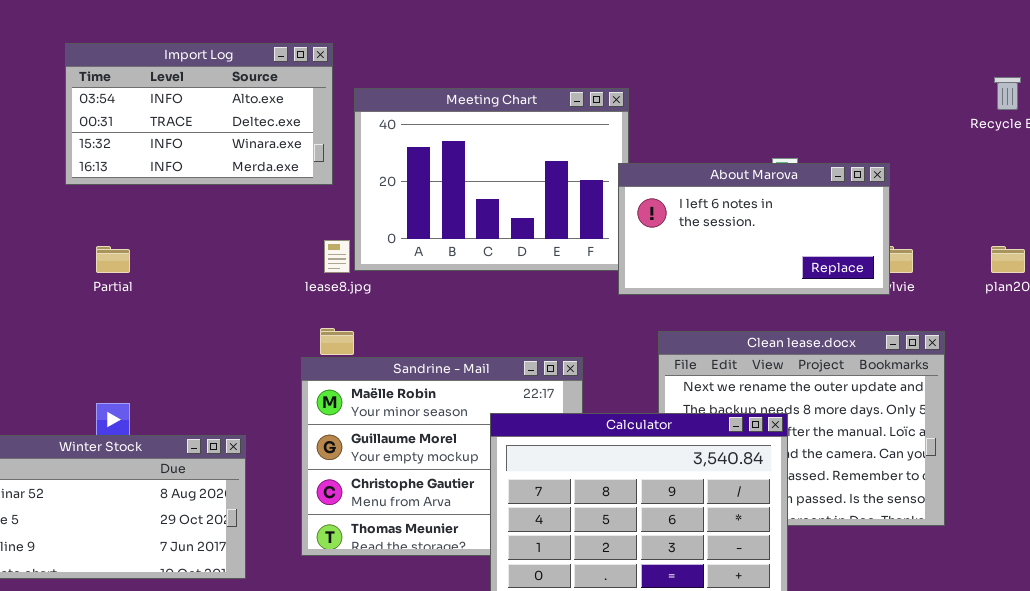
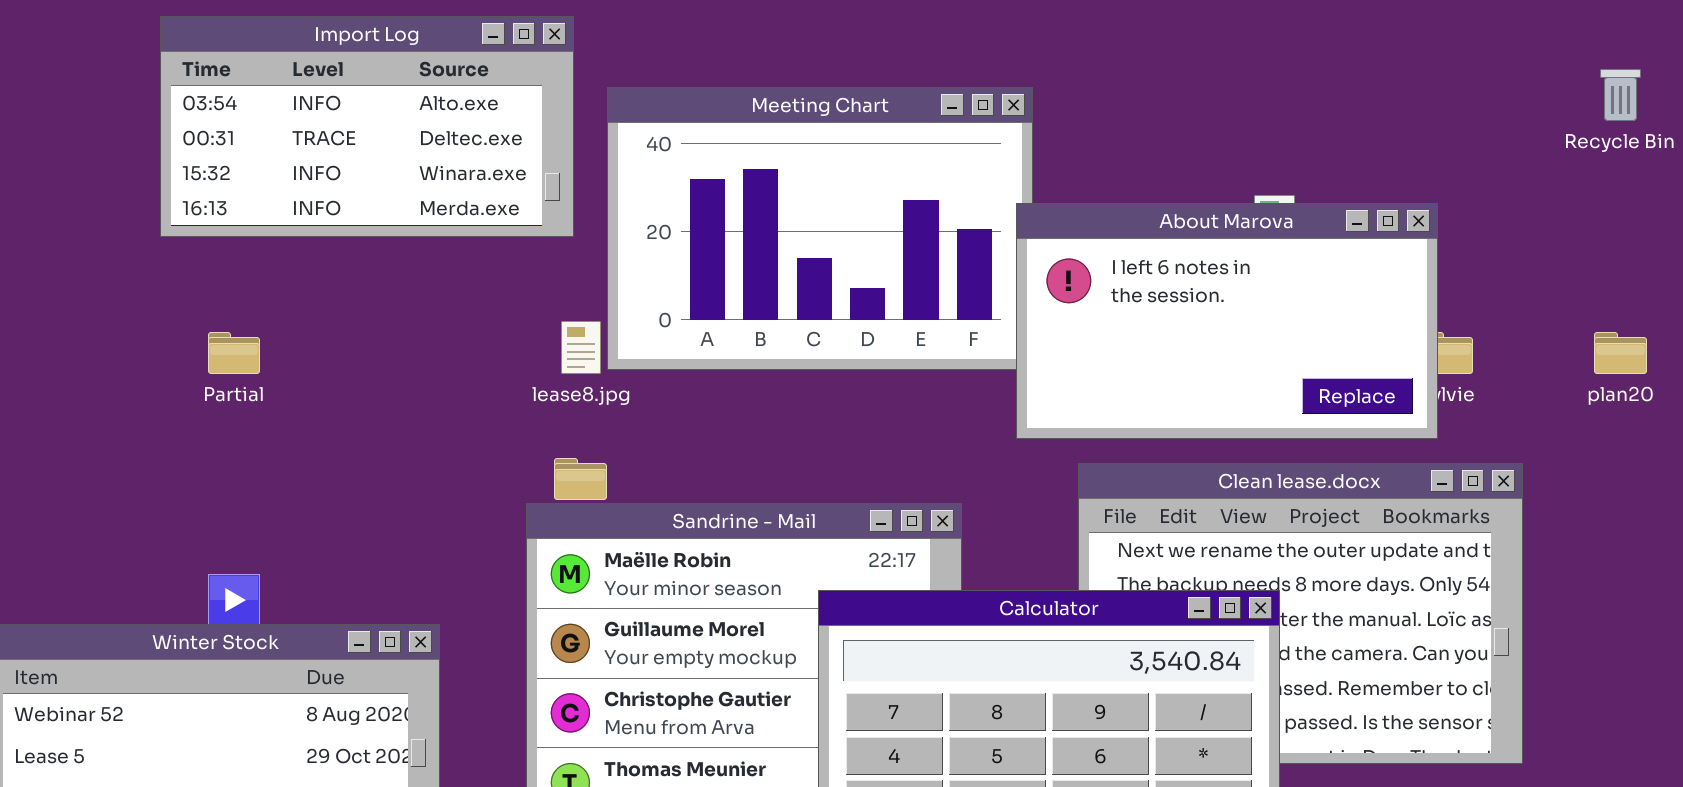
About Marova: [618,163,890,295] -> [1016,203,1438,439], resized

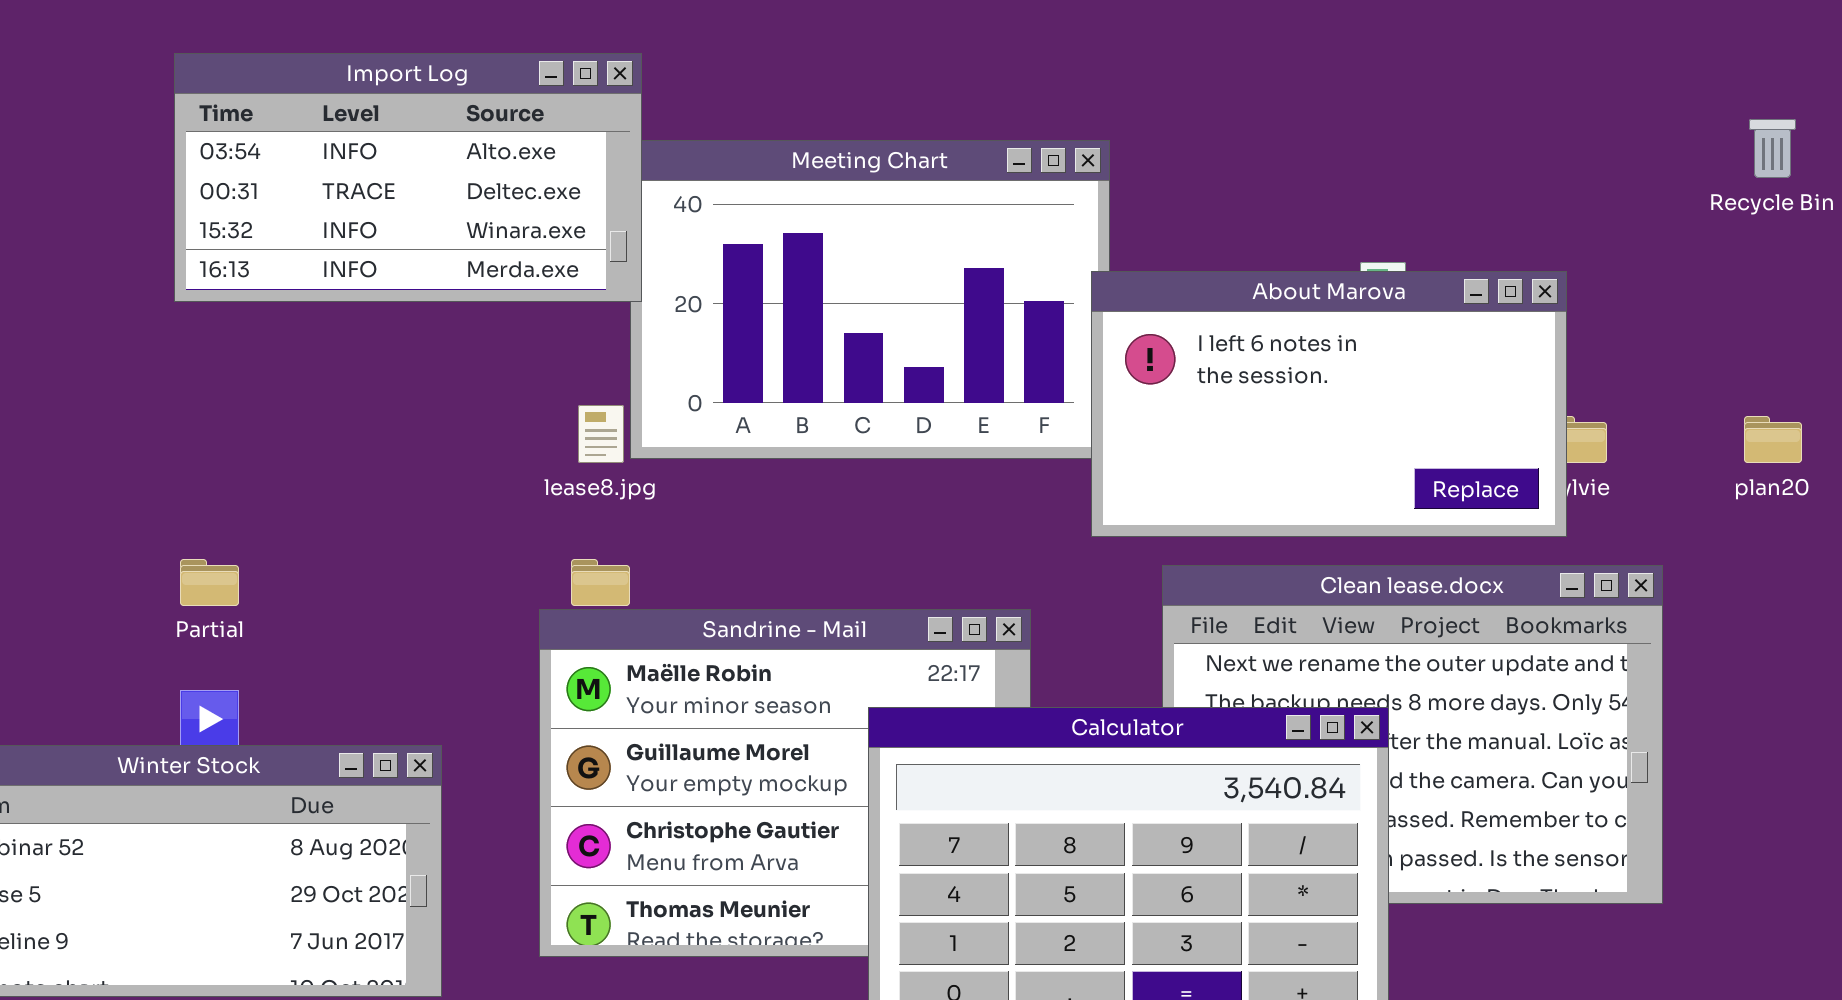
Import Log: [160,16,574,237] -> [174,53,642,302], moved
Partial: [208,332,260,374] -> [180,559,239,606], moved

